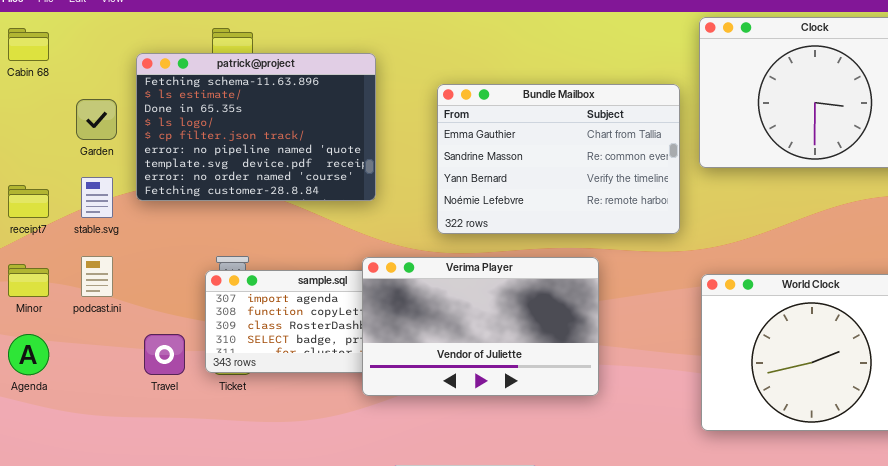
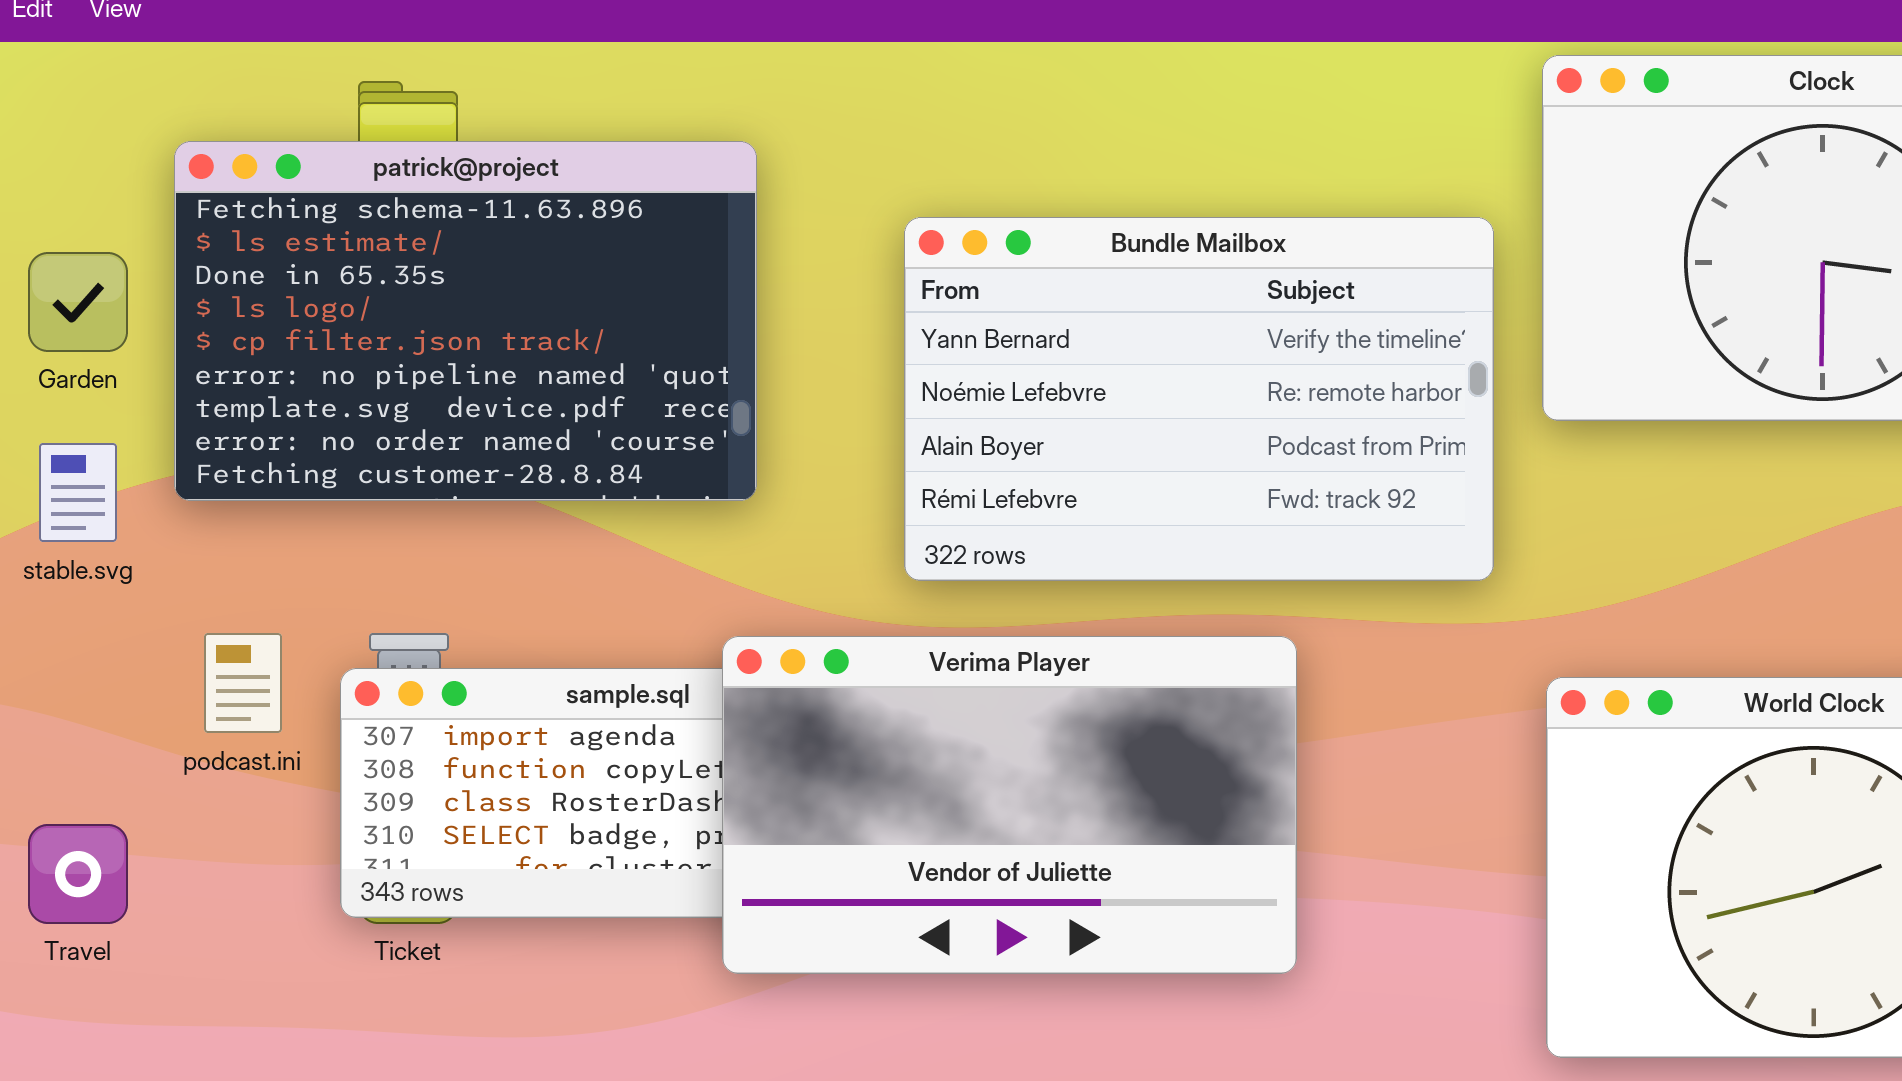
Bundle Mailbox: [437,84,680,234] -> [904,217,1494,581], scrolled down 2 rows
podcast.ini: [81,256,113,297] -> [204,633,282,733], moved
Travel: [144,334,185,375] -> [28,824,128,924], moved

